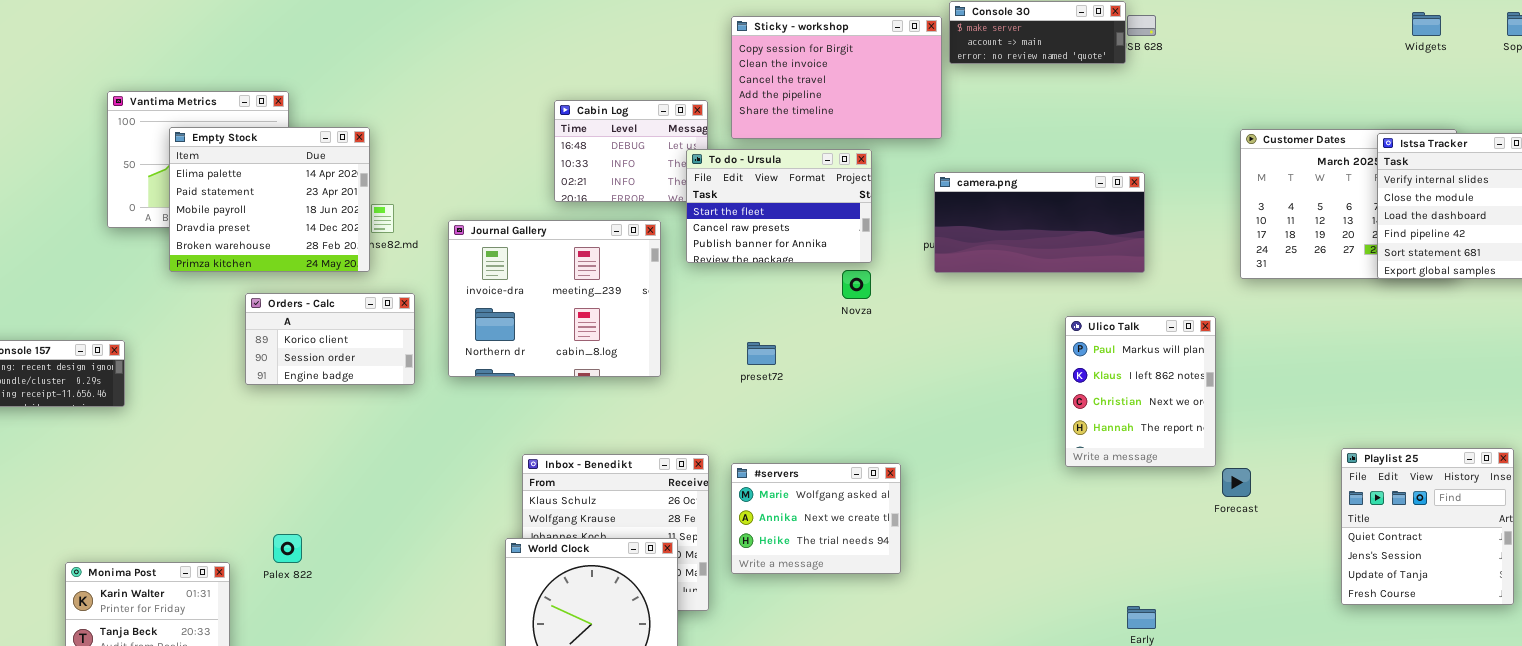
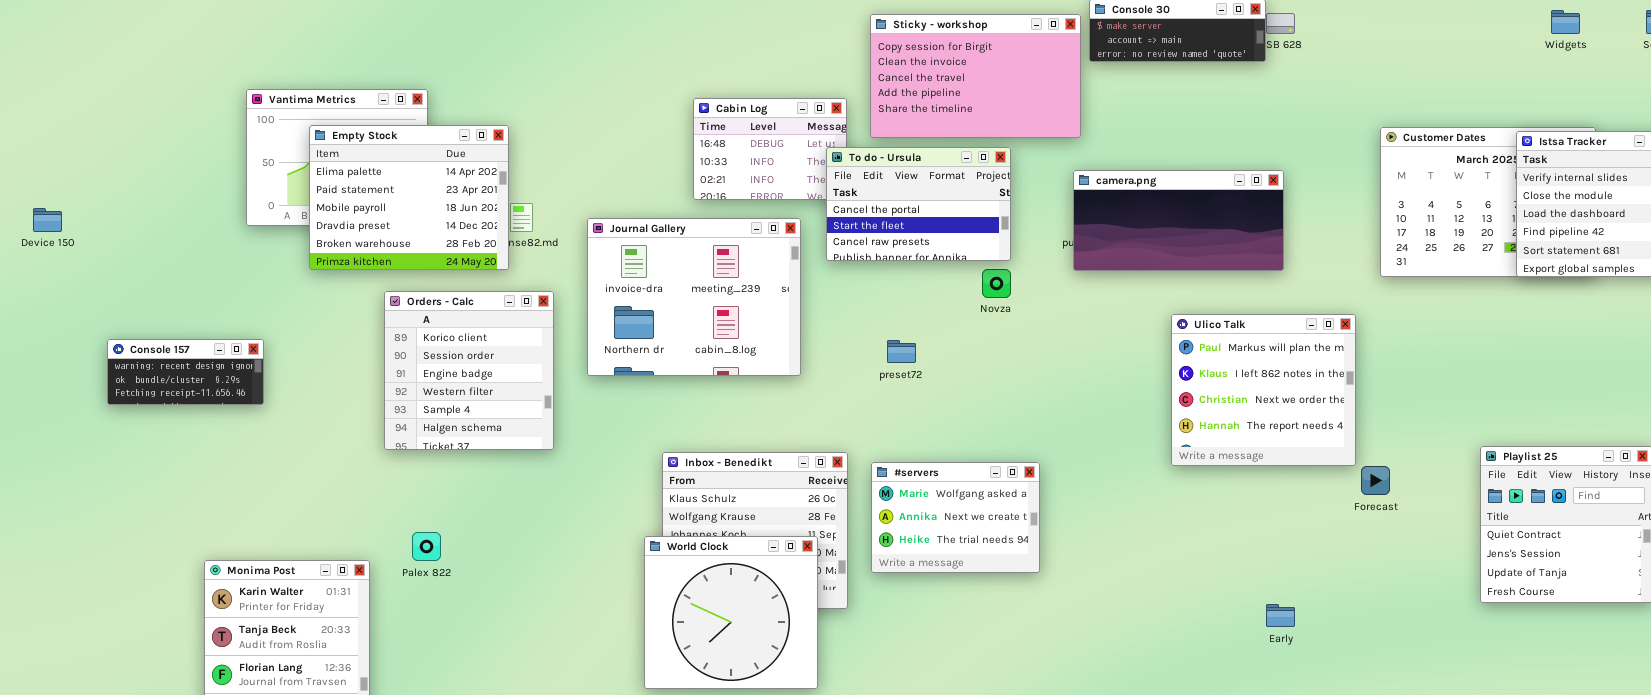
To do - Ursula: [686,149,872,263] -> [826,147,1011,261], scrolled up 1 row
Orders - Calc: [245,293,415,385] -> [384,291,554,450], resized
Ulico Talk: [1065,316,1216,467] -> [1171,314,1356,466], resized

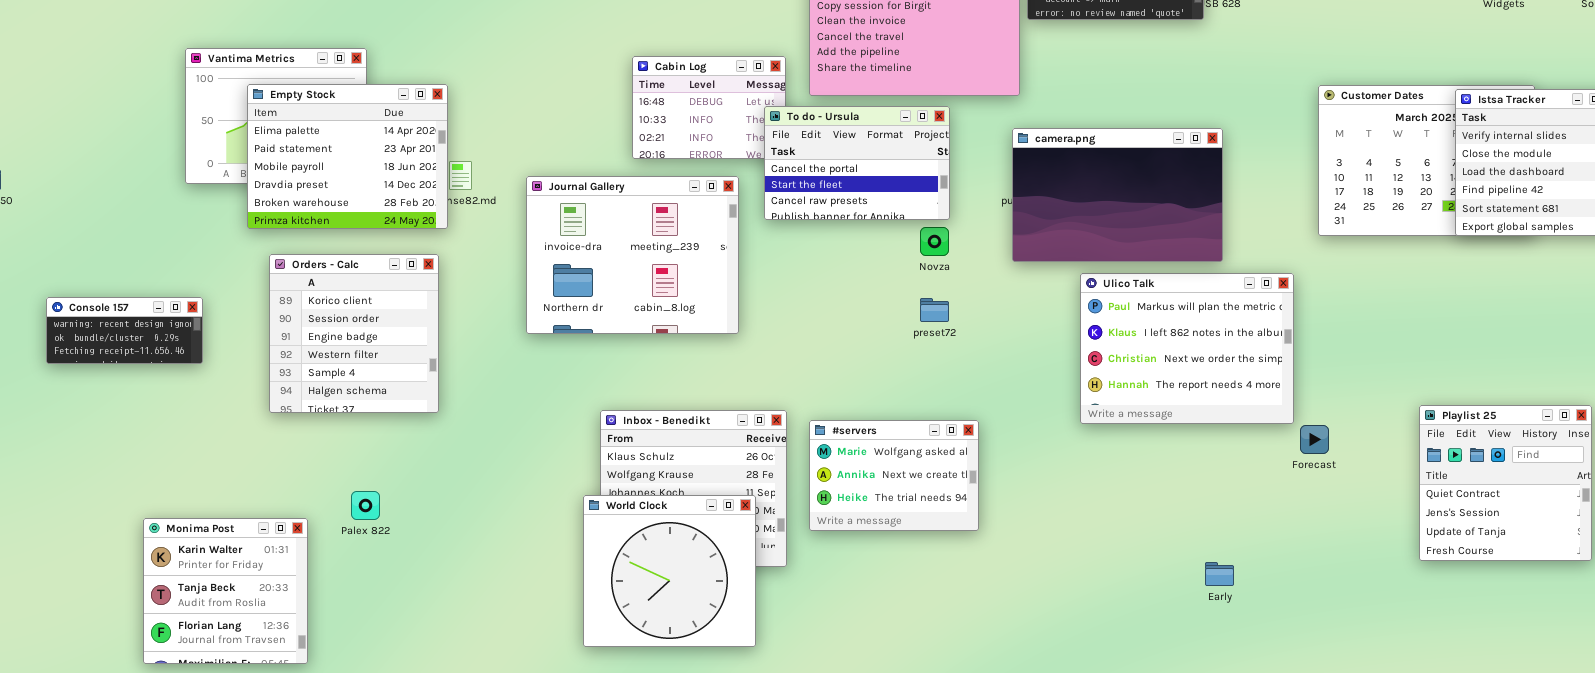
camera.png: [1073,170,1284,271] -> [1012,128,1223,262], resized
Orders - Calc: [384,291,554,450] -> [269,254,439,413], moved
Ulico Talk: [1171,314,1356,466] -> [1080,273,1294,424], resized
preset72: [887,340,916,363] -> [920,298,949,322], moved

